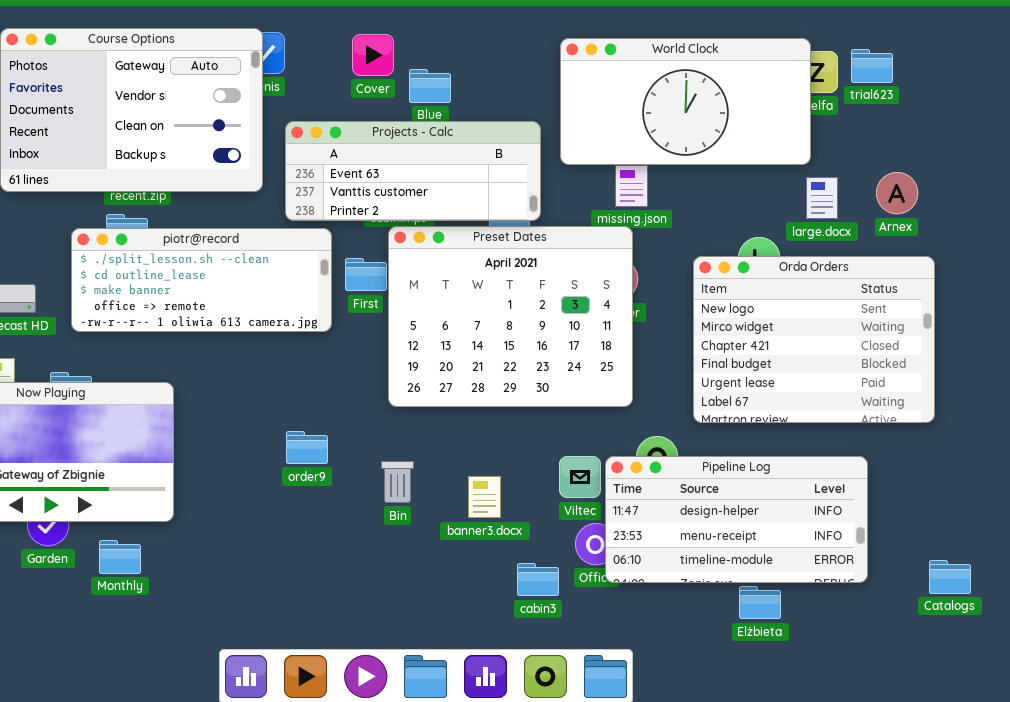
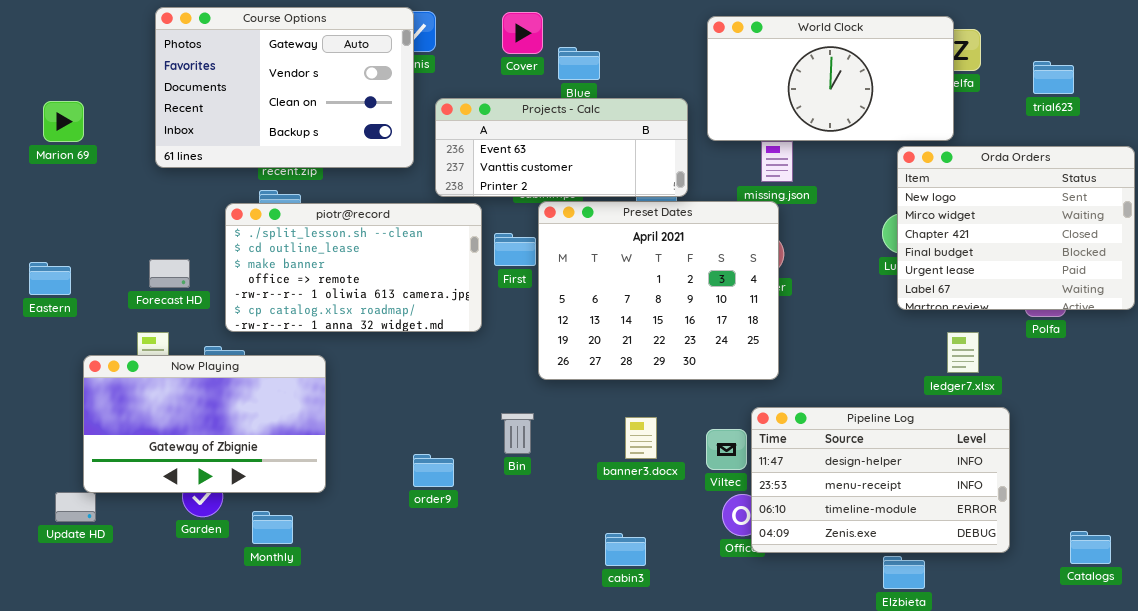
trial623: [851,49,893,83] -> [1033,61,1074,94], moved
piotr@record: [71,228,332,332] -> [225,203,482,332], resized
Orda Orders: [693,256,935,423] -> [897,146,1135,310], moved
order9: [286,431,328,464] -> [413,454,454,487], moved
Pipeline Log: [605,456,868,583] -> [751,407,1010,553], resized
Bin: [381,461,414,503] -> [501,413,534,454], moved
banner3.docx: [468,476,501,518] -> [625,417,657,459], moved
cabin3: [517,563,559,596] -> [605,533,646,566], moved

